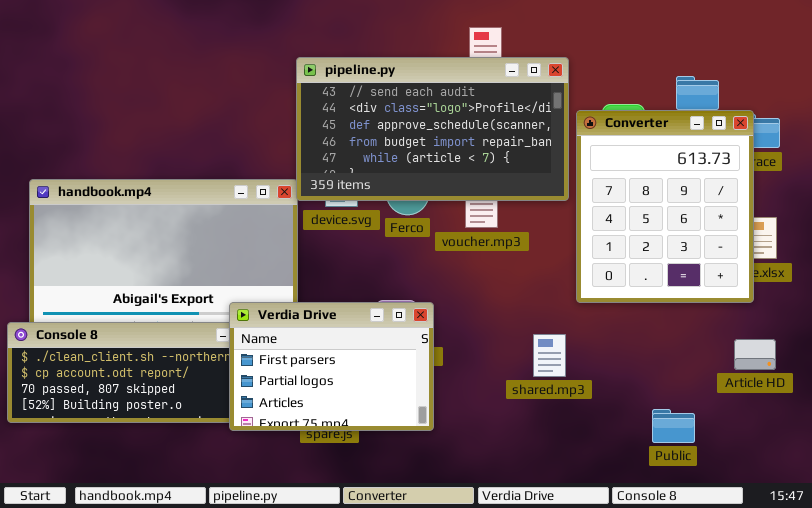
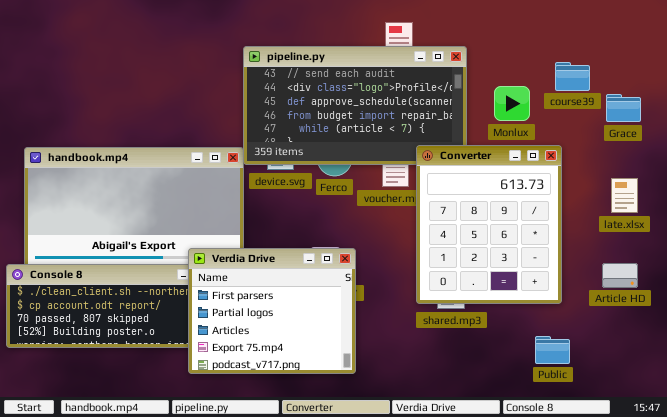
Converter: [576,110,754,303] -> [416,145,562,304], moved
Verdia Drive: [229,302,434,431] -> [188,248,356,374], resized
Article HD: [734,339,776,370] -> [602,263,638,288], moved

